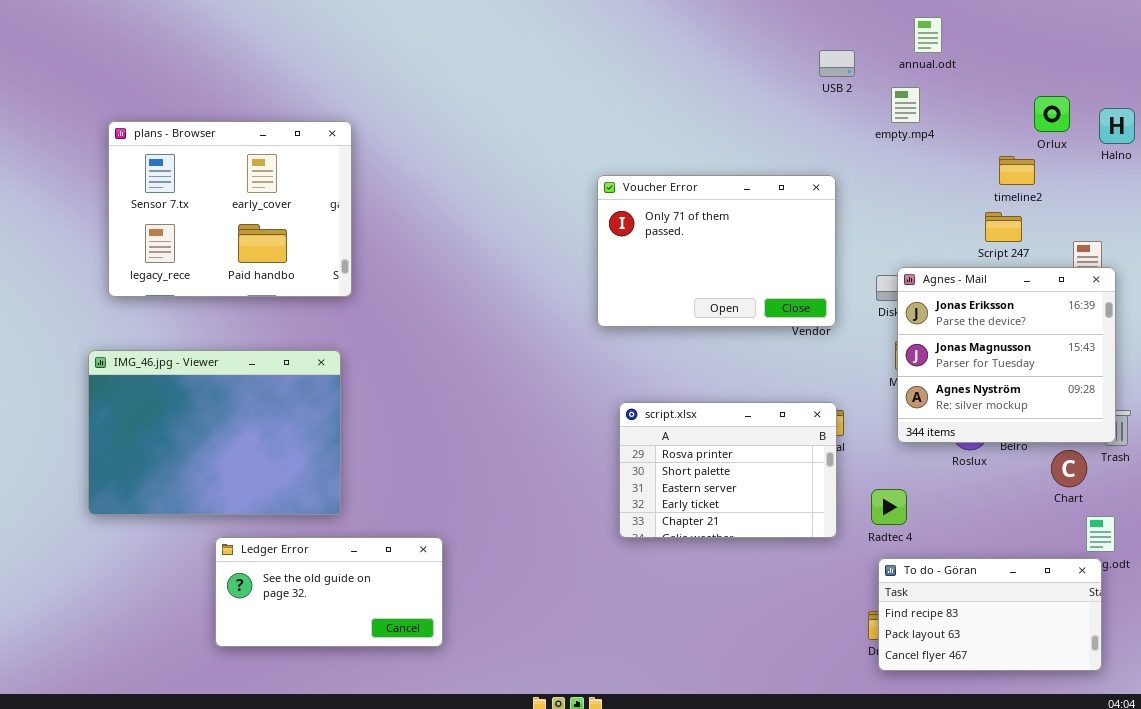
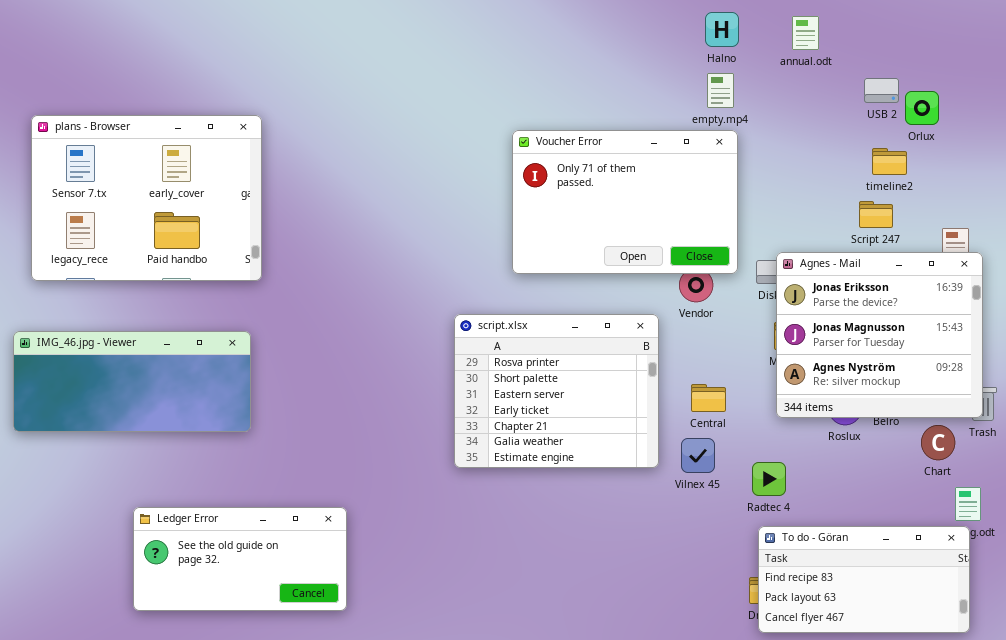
USB 2: [819,50,855,77] -> [864,78,899,103], moved
empty.mp4: [891,87,920,123] -> [707,73,734,108], moved
Halno: [1099,108,1135,144] -> [705,12,739,47], moved
Voucher Error: [597,175,836,327] -> [512,130,738,274], moved
IMG_46.jpg - Viewer: [88,350,341,515] -> [13,331,251,432], resized
script.xlsx: [619,402,837,538] -> [454,314,659,468], moved, resized

